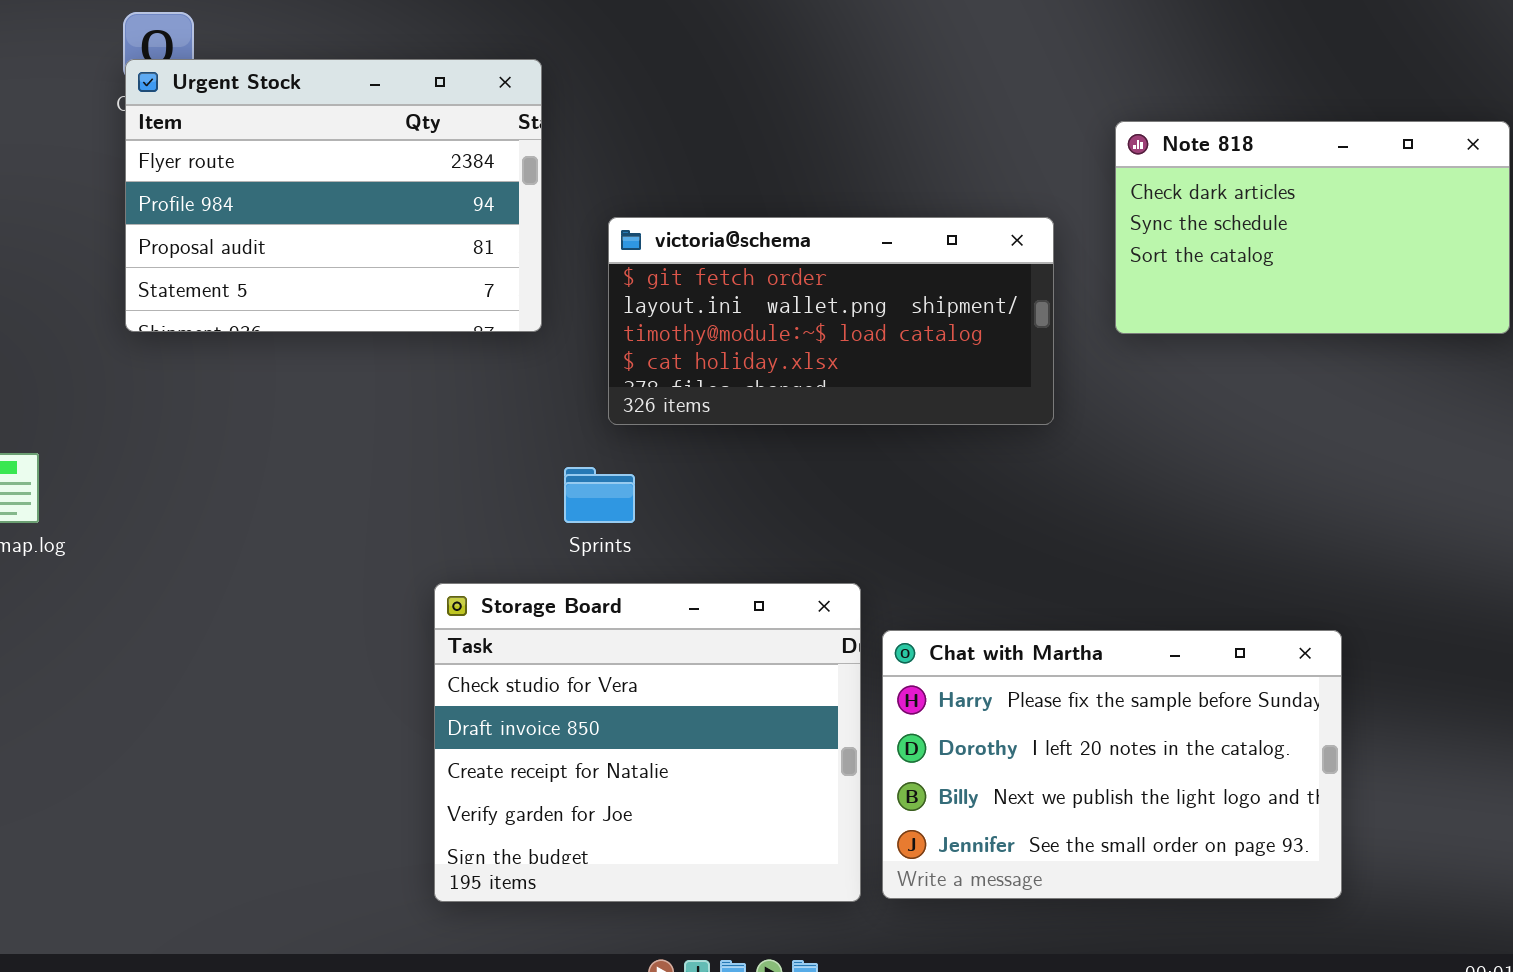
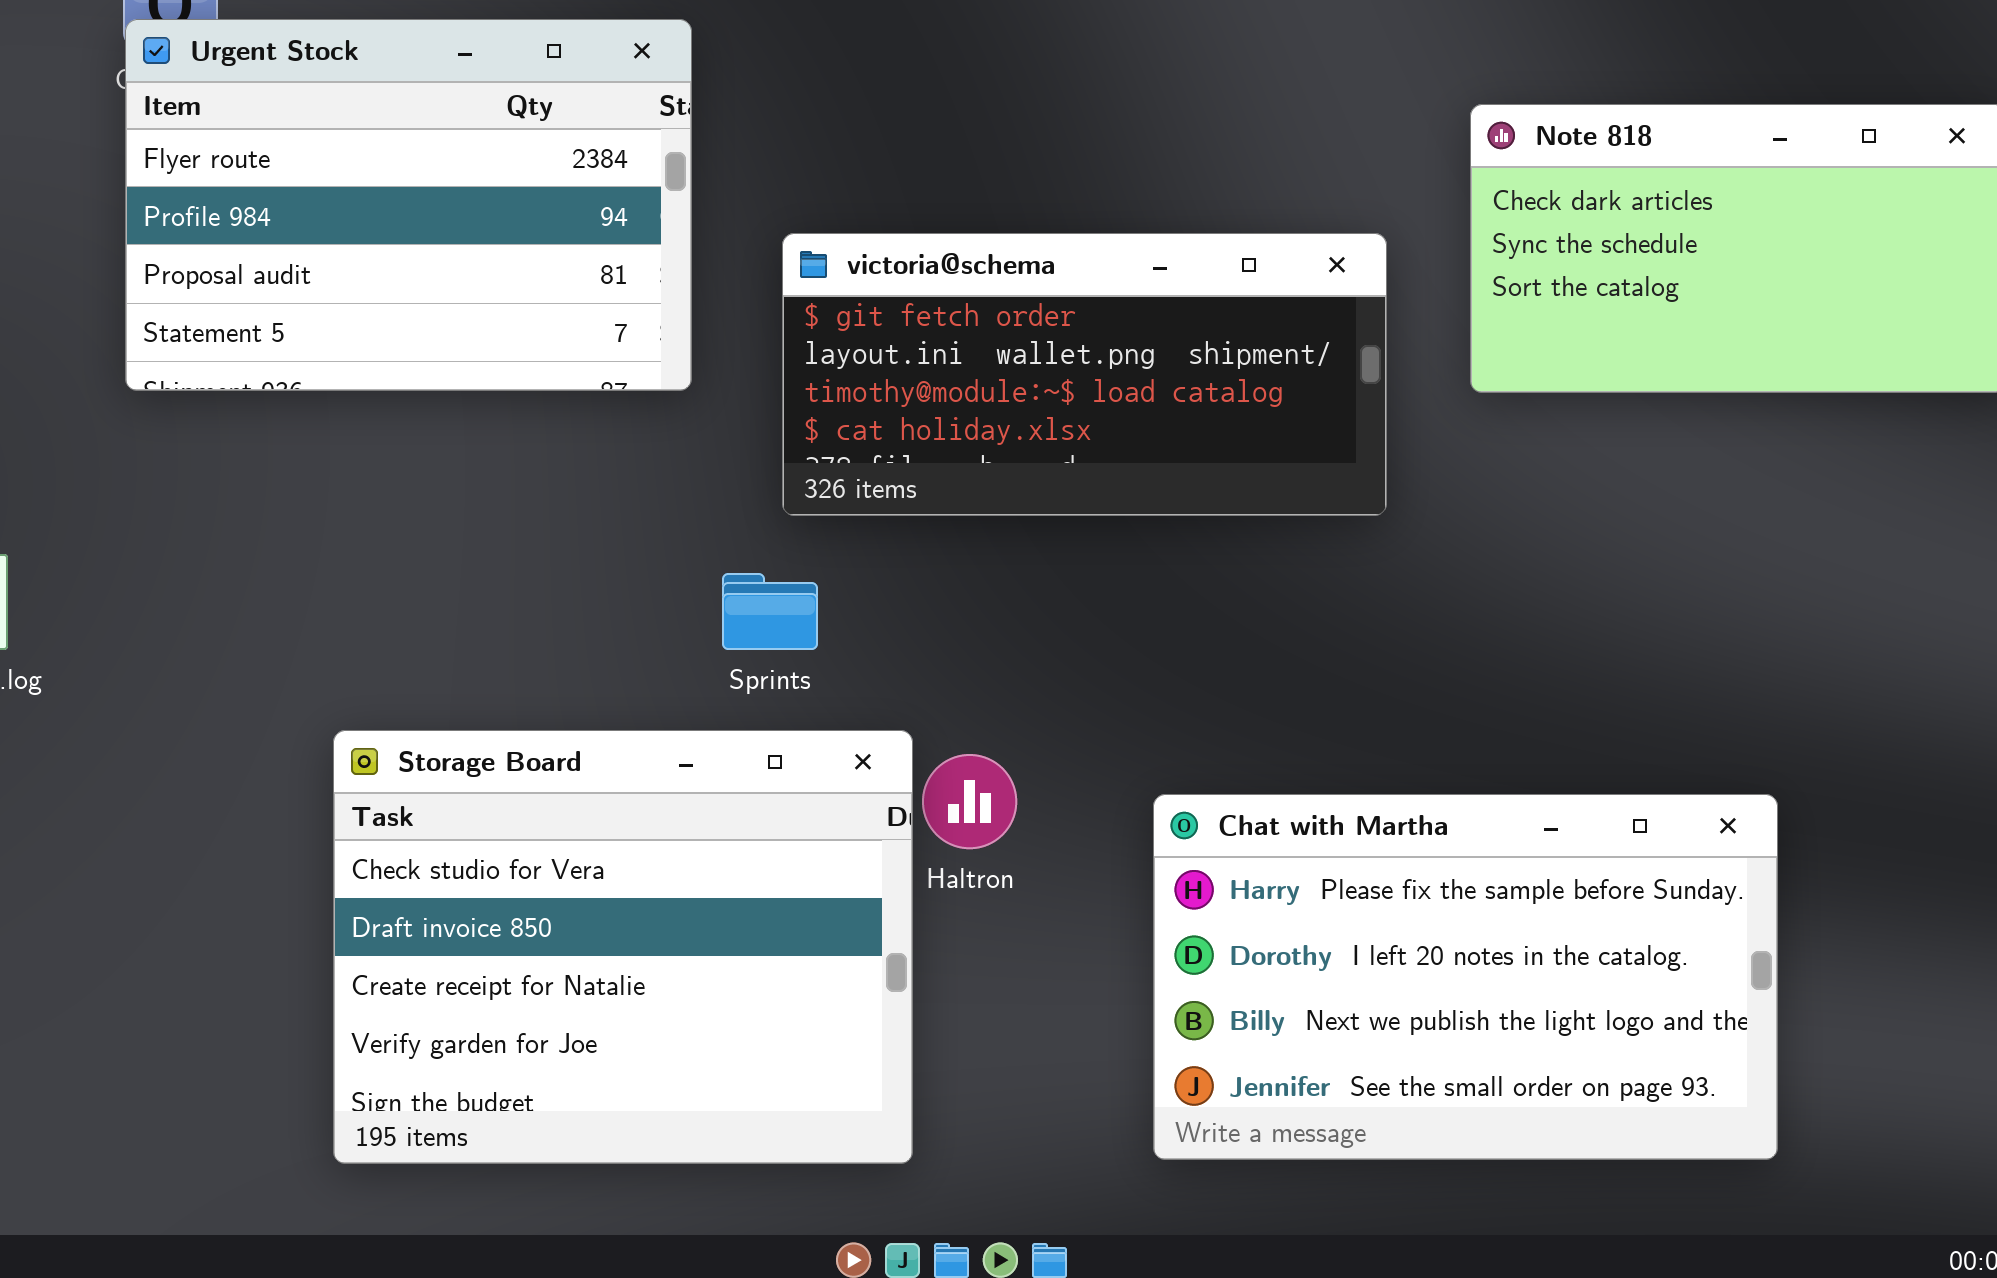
Storage Board: [434,583,861,902] -> [333,730,913,1164], moved

